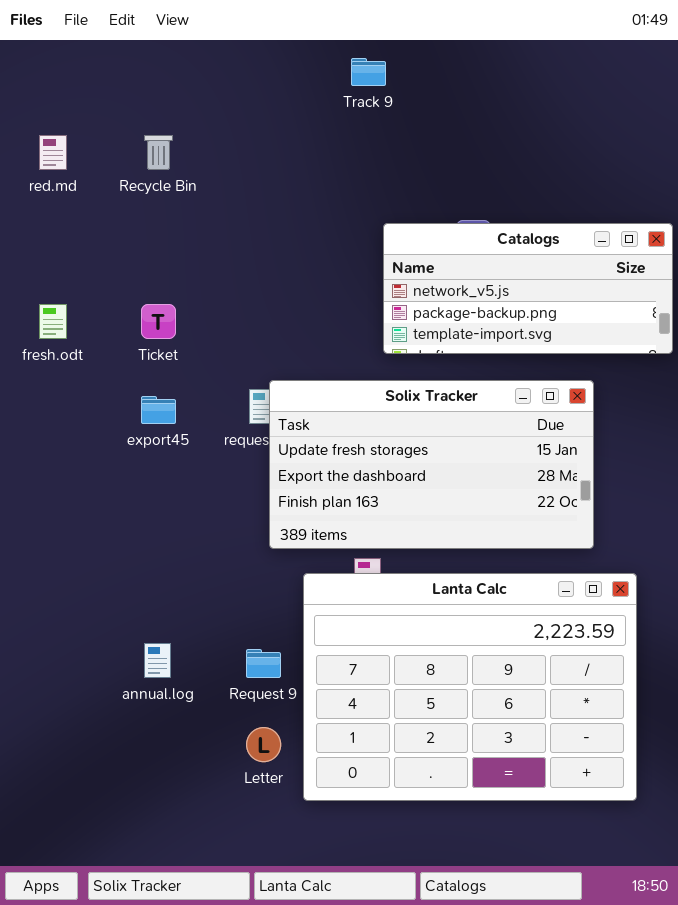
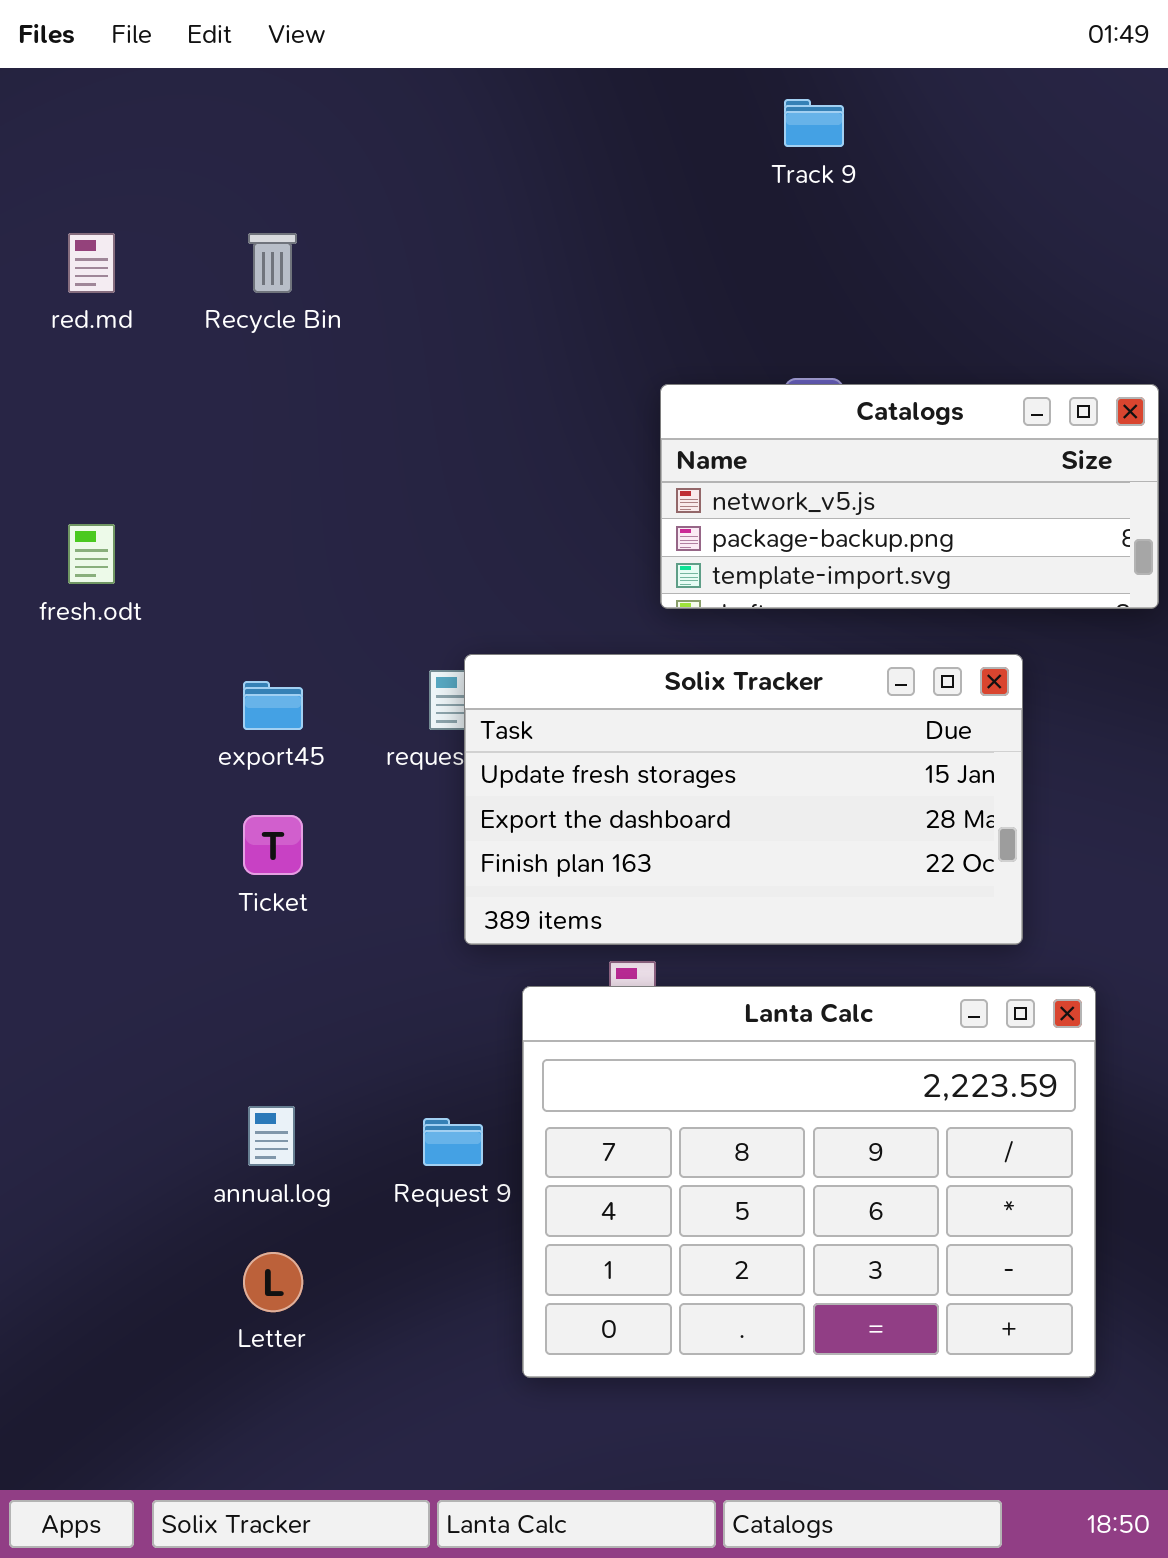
Track 9: [351,58,386,86] -> [784,99,844,147], moved
Ticket: [141,304,176,339] -> [243,815,303,875], moved
Letter: [246,727,281,762] -> [243,1252,303,1312], moved

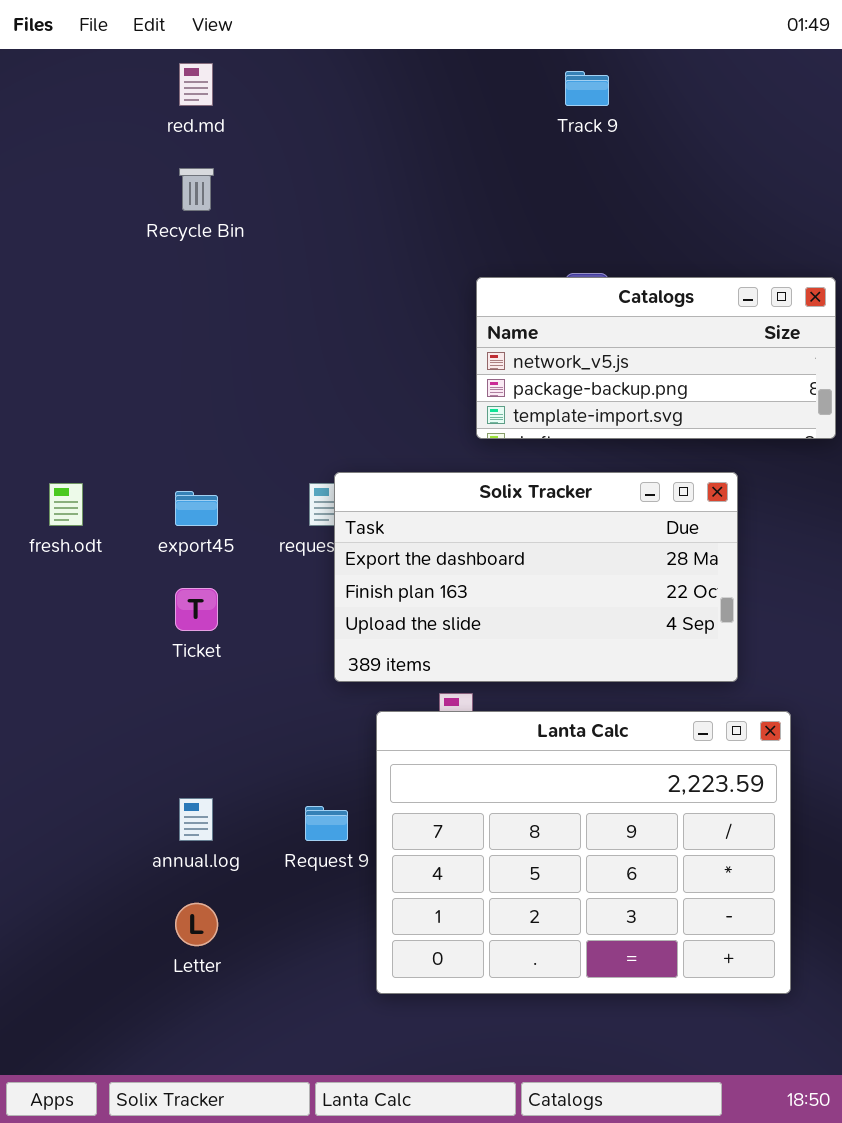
red.md: [68,233,115,293] -> [179,63,213,106], moved
fresh.odt: [68,524,115,584] -> [49,483,83,526], moved
Solix Tracker: [464,654,1023,945] -> [334,472,738,682], scrolled down 1 row

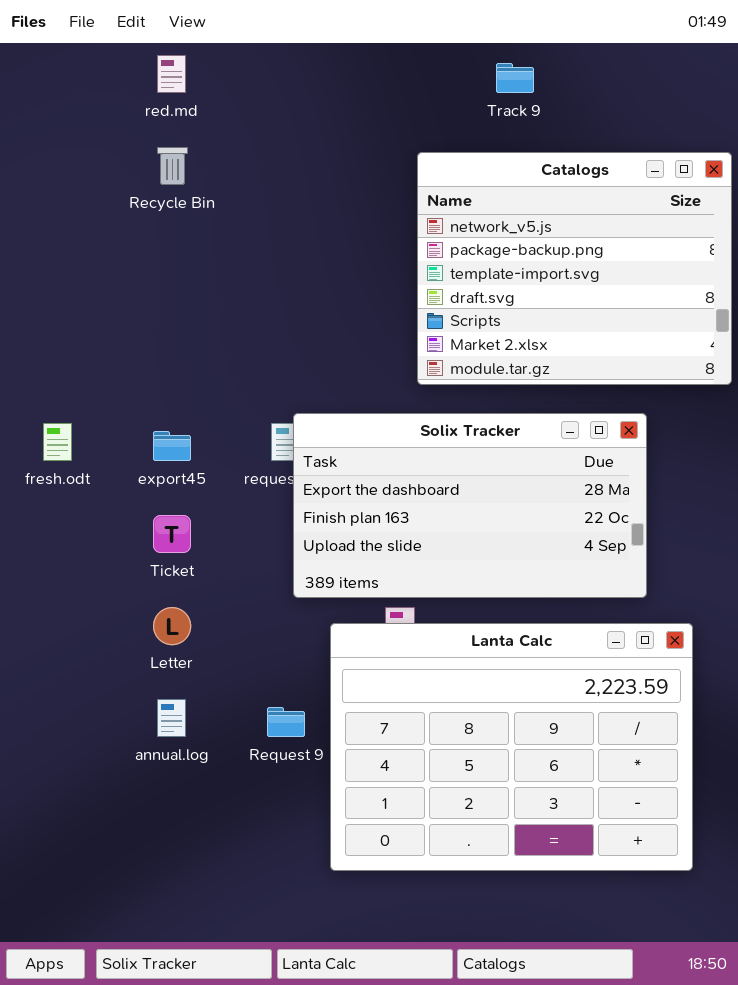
Catalogs: [476,277,836,439] -> [417,152,732,385], resized
Letter: [175,903,218,946] -> [153,607,191,645], moved

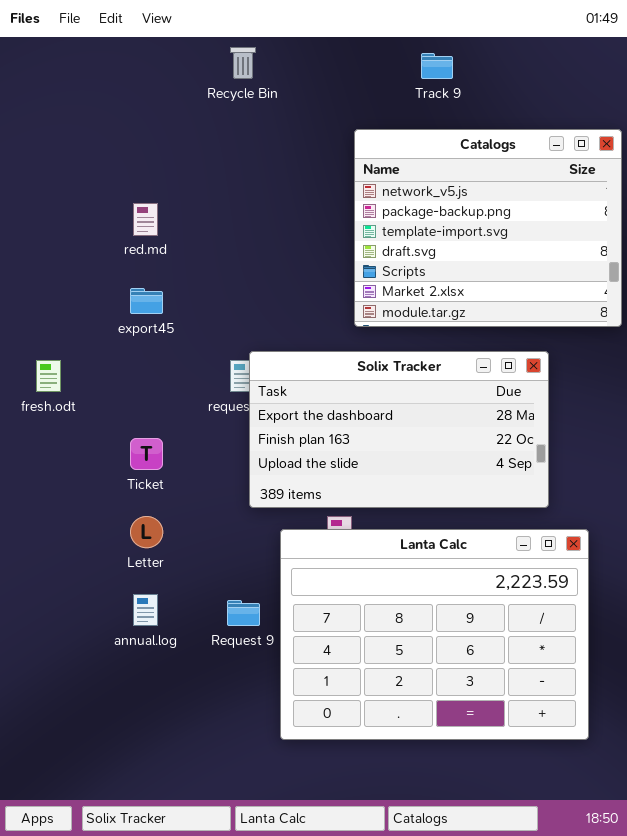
red.md: [157,55,186,93] -> [133,203,158,236], moved
Recycle Bin: [157,147,188,185] -> [230,47,256,79], moved
export45: [153,431,191,461] -> [130,288,163,314], moved

